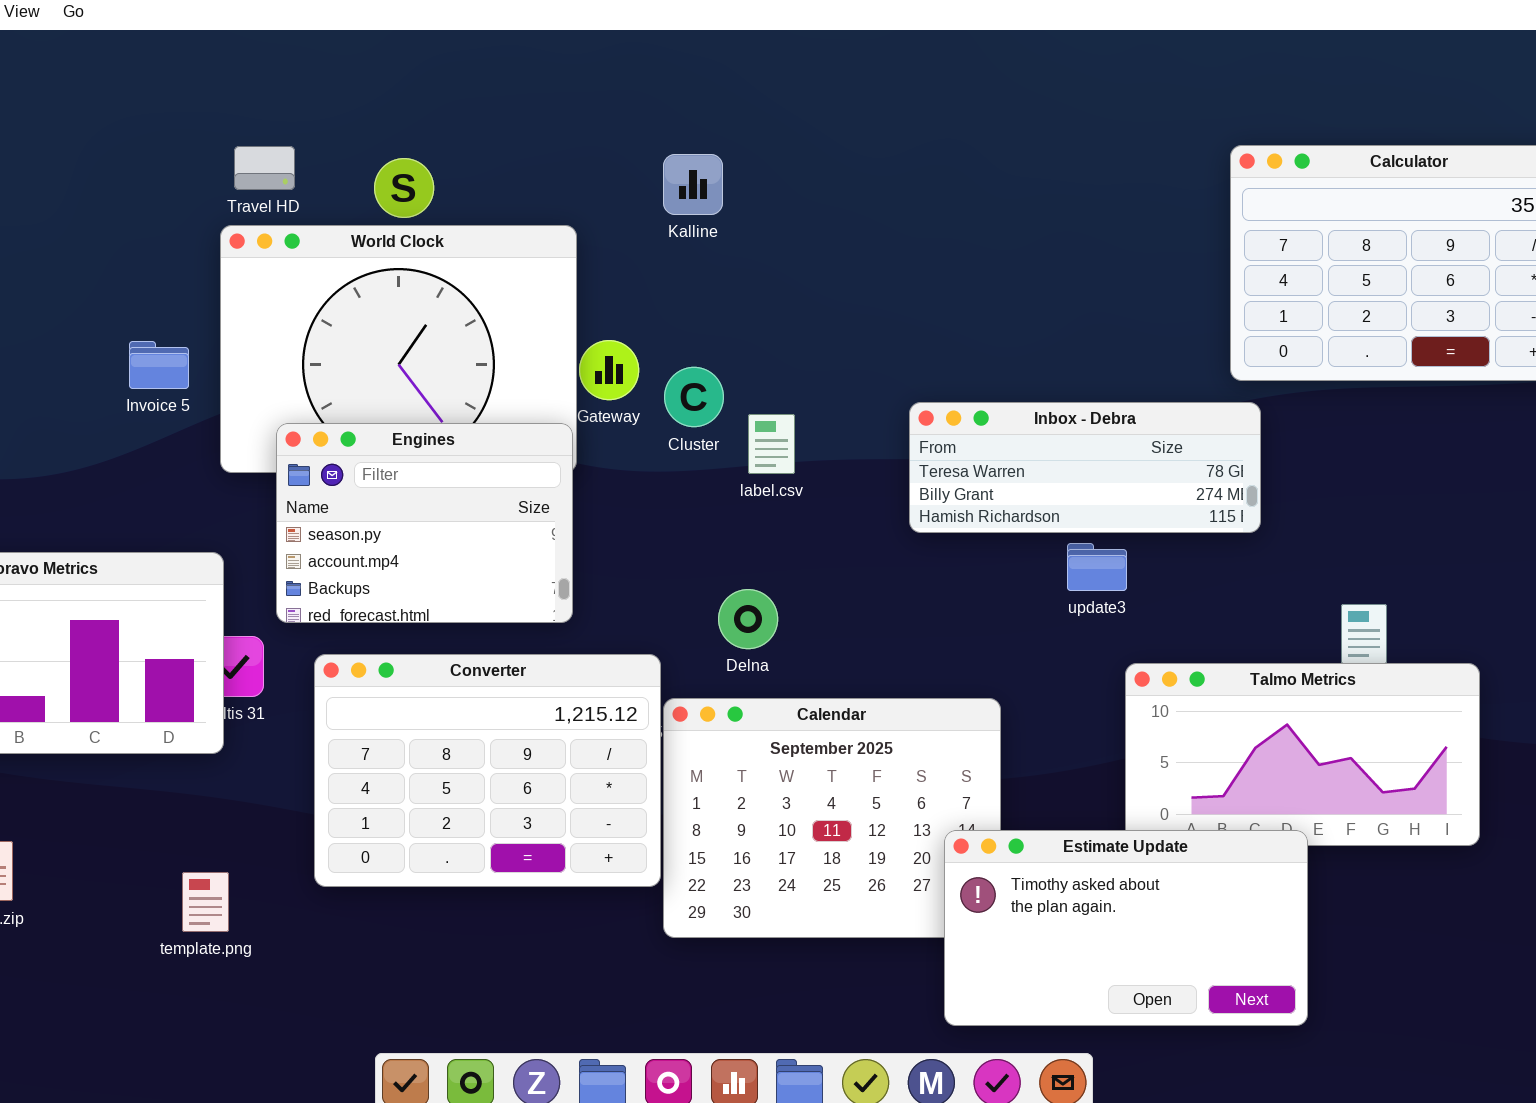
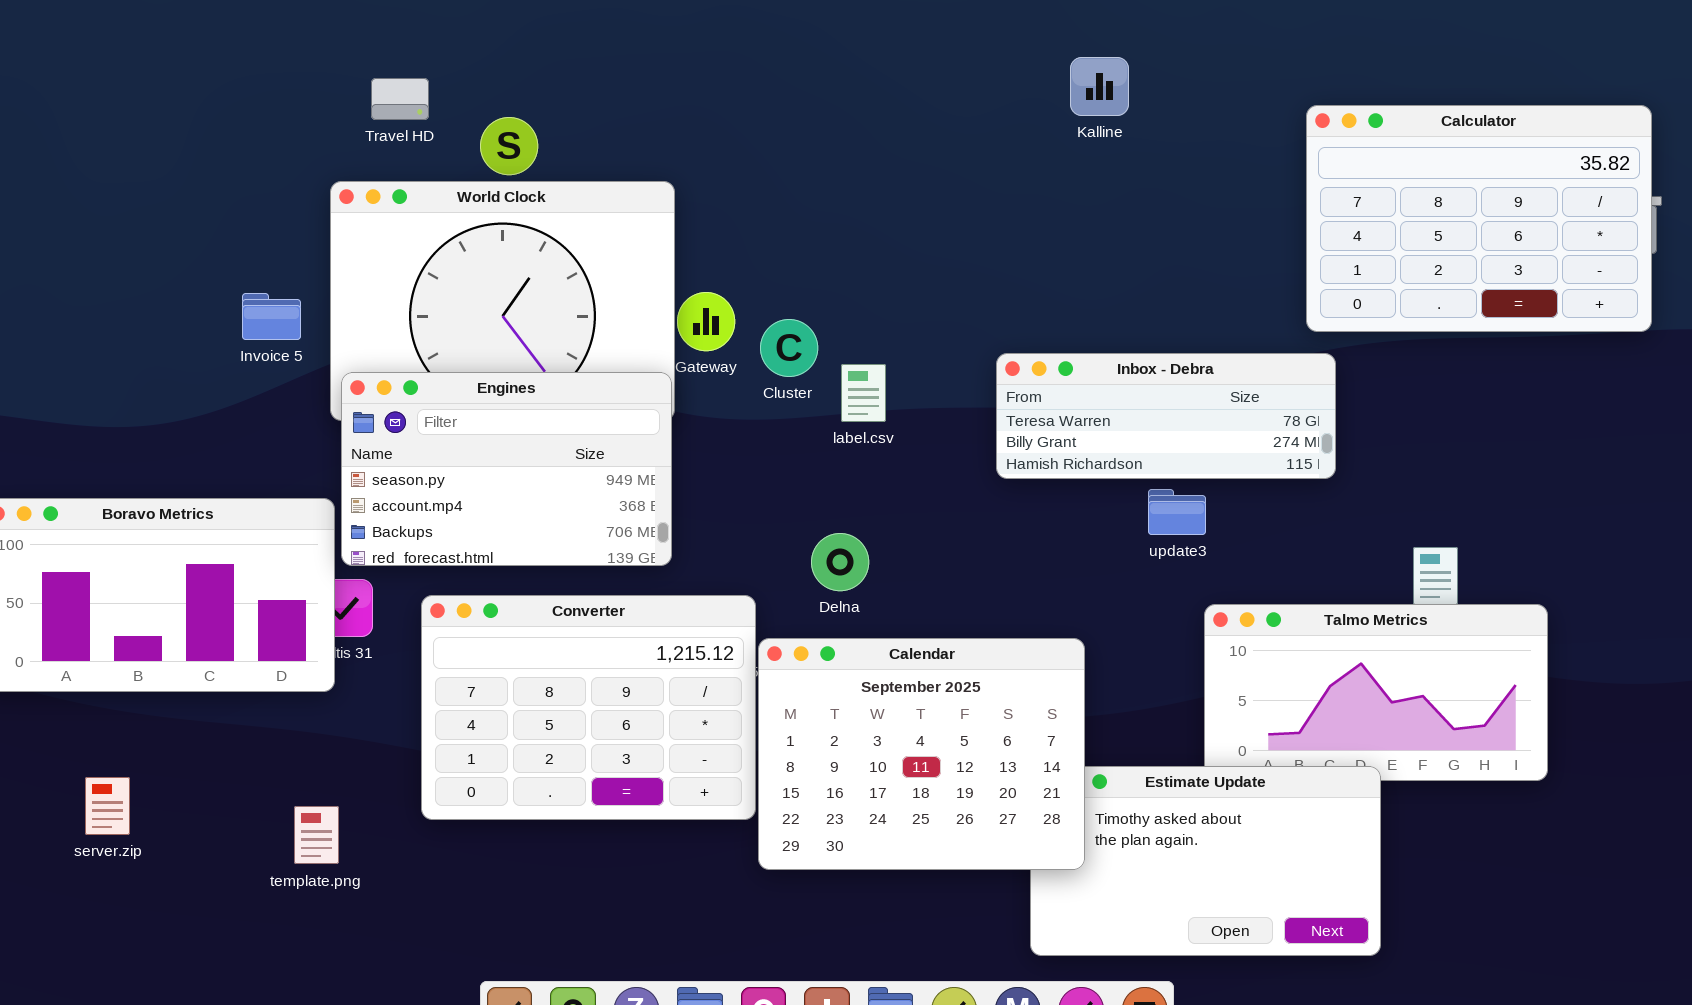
Travel HD: [234,146,295,190] -> [371,78,429,120], moved
Kalline: [663,154,723,215] -> [1070,57,1129,116], moved
Engines: [276,423,573,623] -> [341,372,672,566], resized
Calendar: [663,698,1001,938] -> [758,638,1085,870], raised

